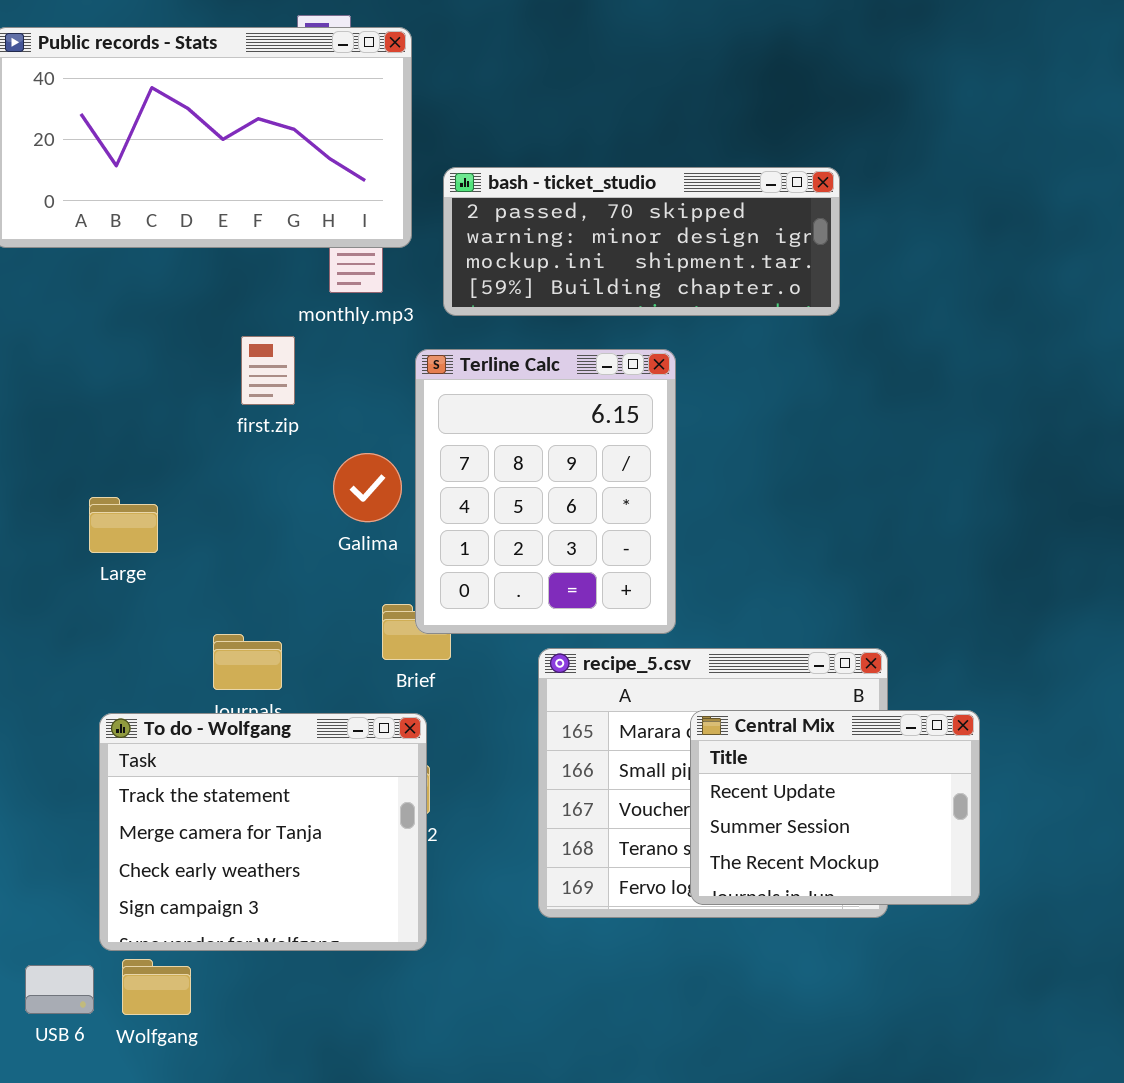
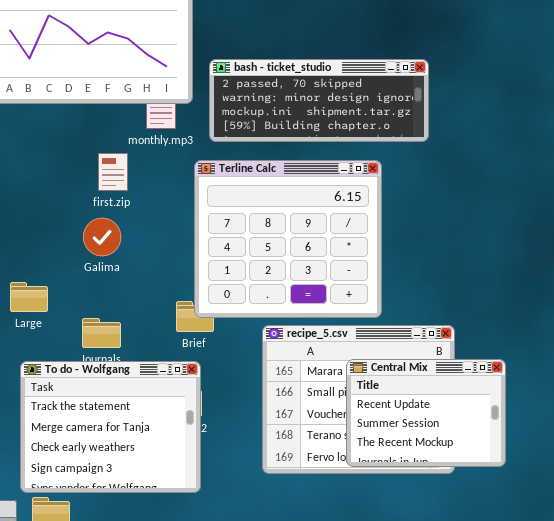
Terline Calc: [415,349,676,634] -> [194,160,382,318], resized
Galima: [333,453,402,522] -> [83,218,121,256], moved
Large: [89,497,158,553] -> [10,282,48,312], moved

